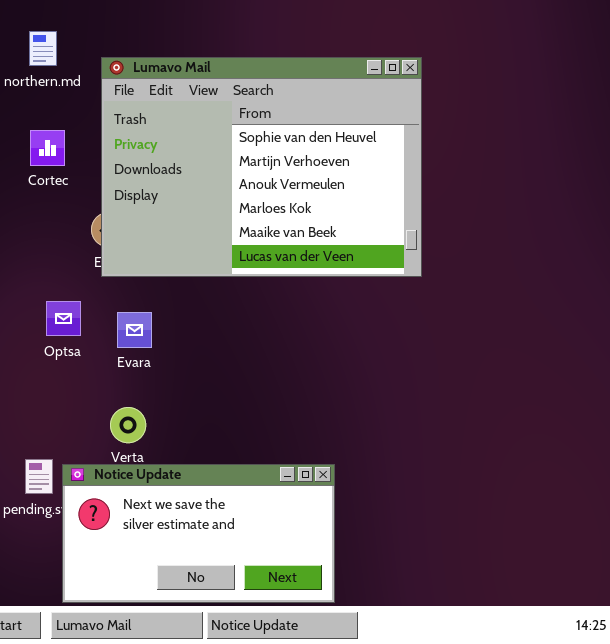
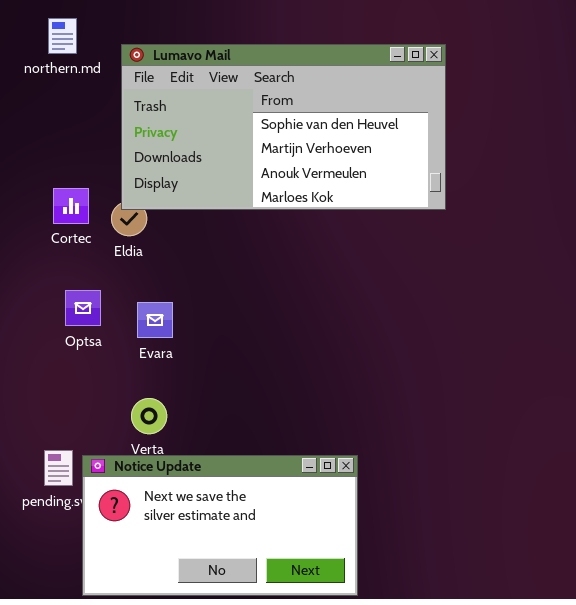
Lumavo Mail: [101,57,422,277] -> [121,44,446,210], resized
Cortec: [30,130,65,166] -> [53,188,89,224], moved

